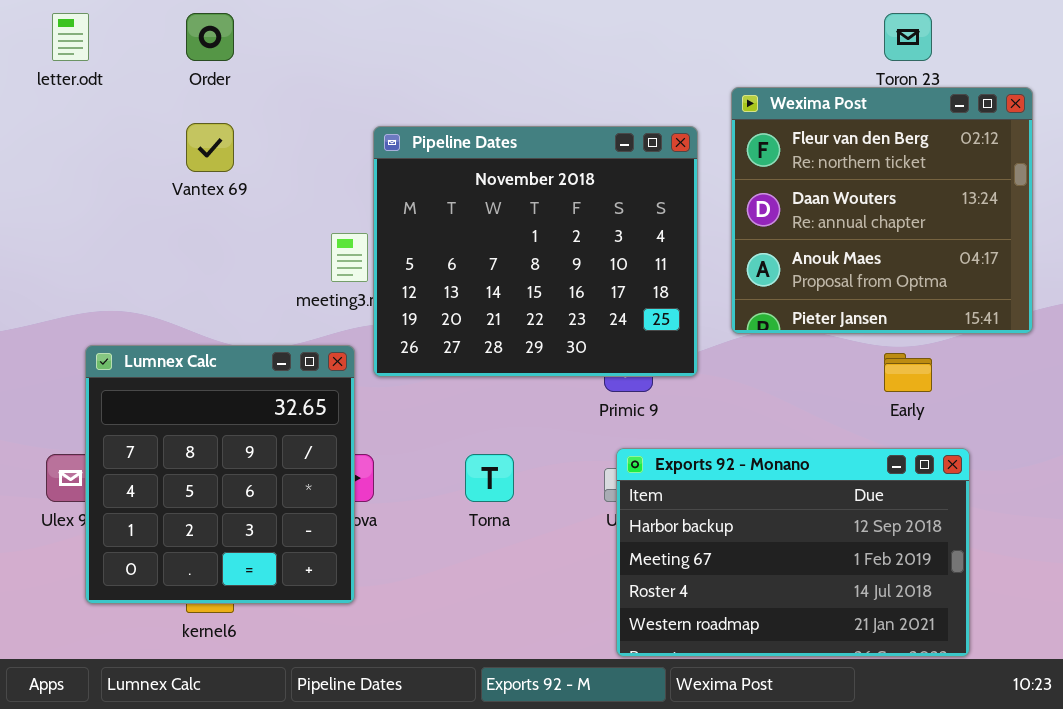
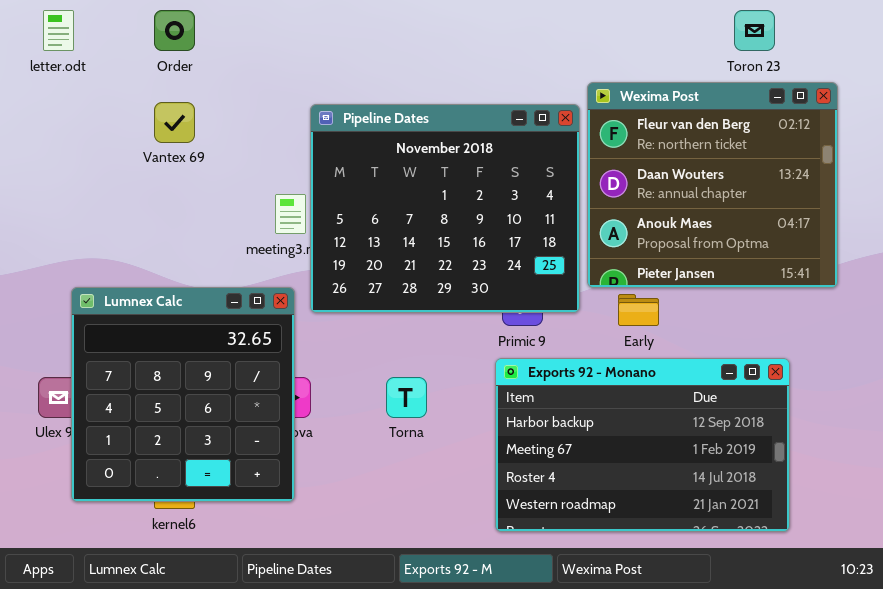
Wexima Post: [731,87,1033,334] -> [587,82,838,288], moved
Early: [884,353,932,392] -> [618,294,659,326], moved
Exports 92 - Monano: [616,448,970,657] -> [495,358,790,532], moved

